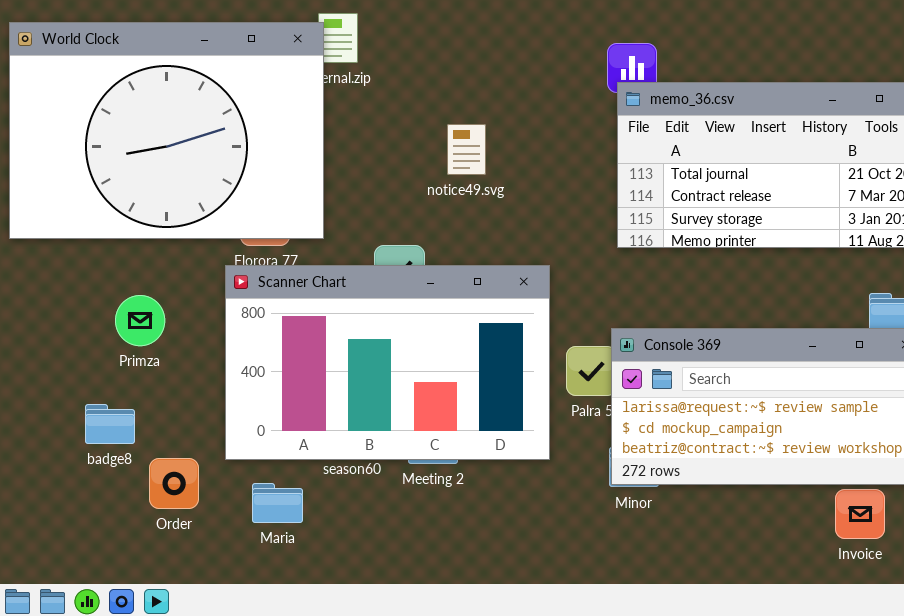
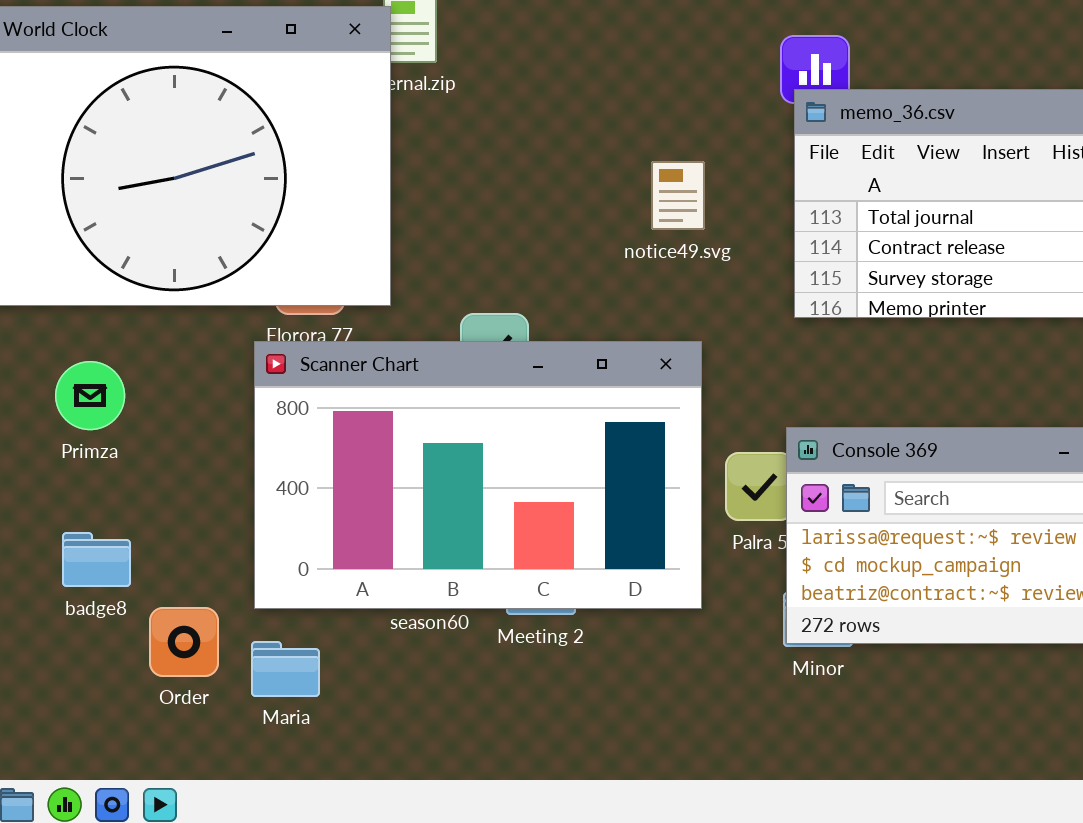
notice49.svg: [447,124,486,175] -> [651,161,705,230], moved
Primza: [115,295,165,346] -> [55,361,125,430], moved
Maria: [252,483,303,523] -> [251,641,320,697], moved

